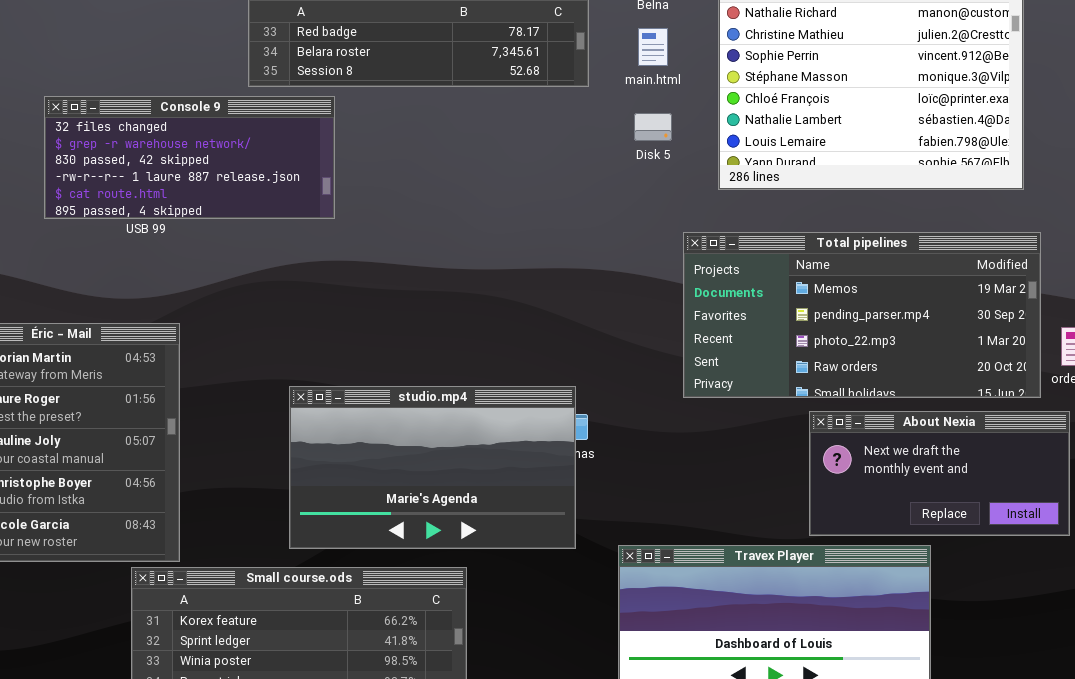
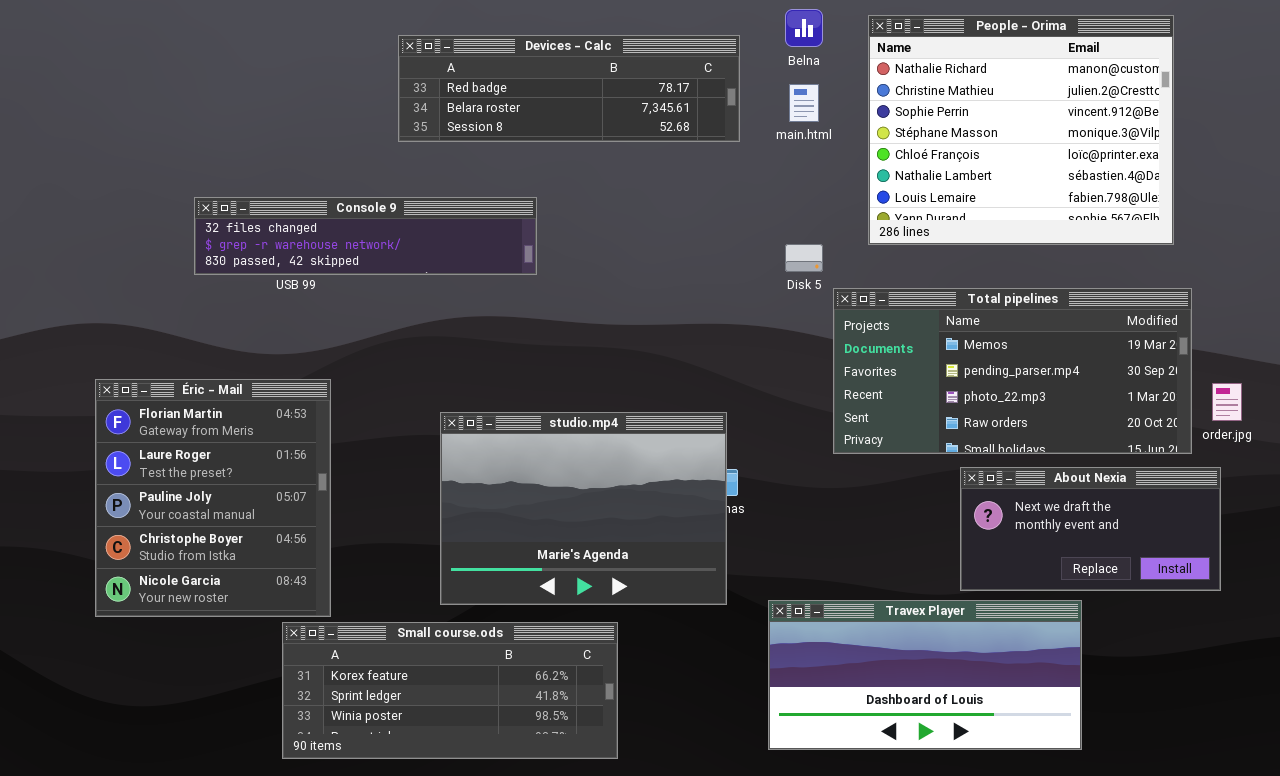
Console 9: [44,96,335,219] -> [194,197,537,275], resized
Disk 5: [634,113,672,141] -> [785,244,823,272], moved
studio.mp4: [289,386,576,549] -> [440,412,727,605], resized

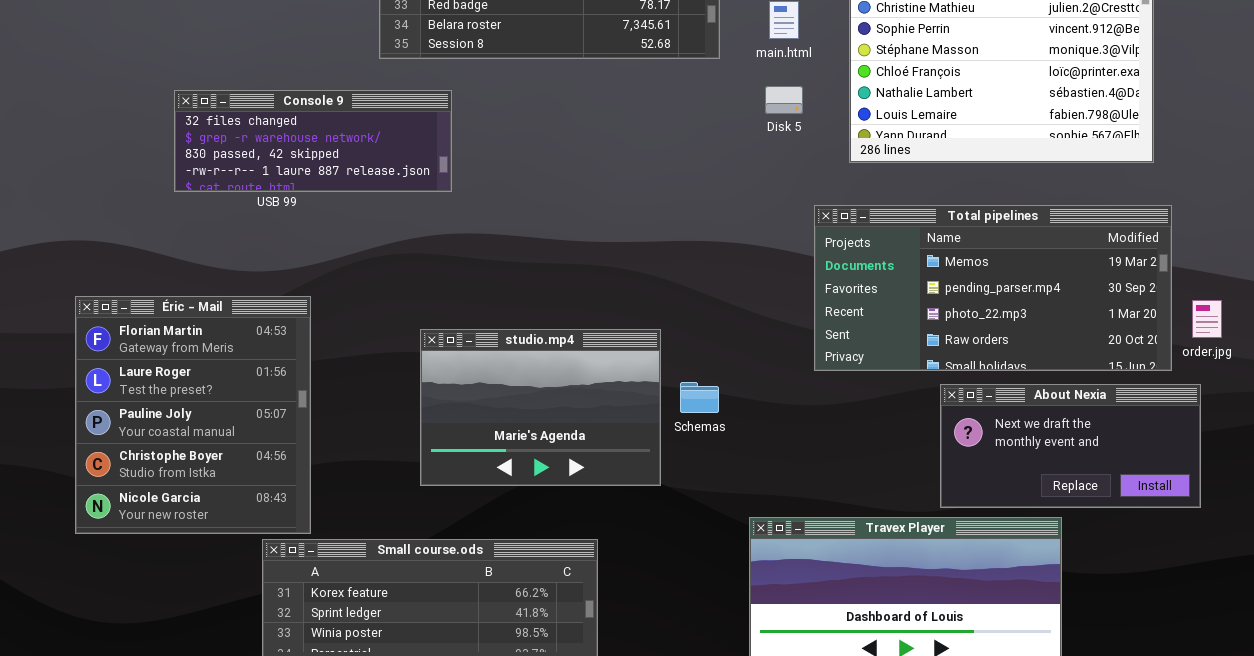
Console 9: [194,197,537,275] -> [174,90,452,192], resized
Disk 5: [785,244,823,272] -> [765,86,803,114], moved
studio.mp4: [440,412,727,605] -> [420,329,661,486], resized

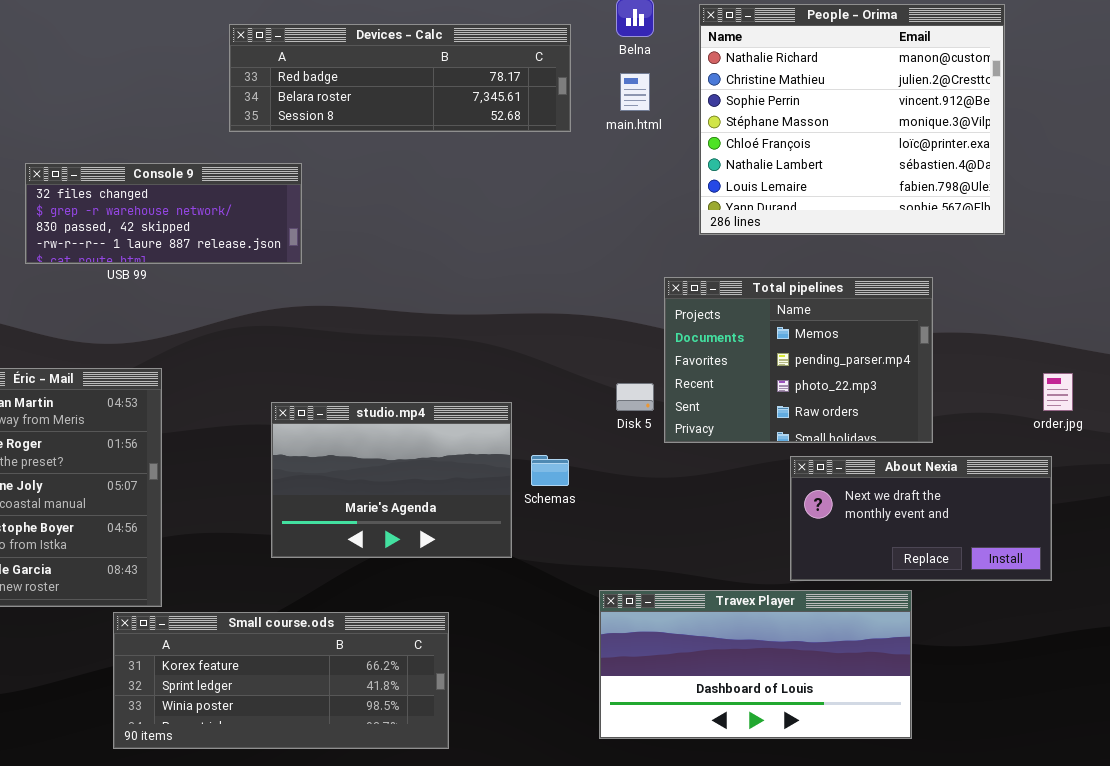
Disk 5: [765,86,803,114] -> [616,383,654,411], moved
Total pipelines: [814,205,1172,371] -> [664,277,933,443], resized

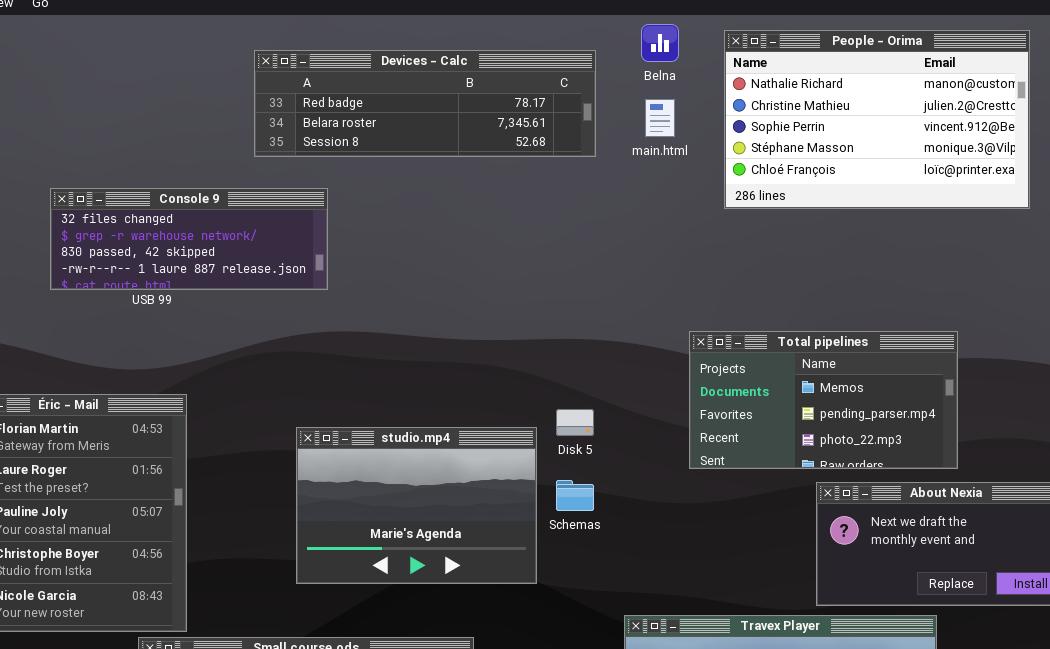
People - Orima: [699,4,1005,235] -> [724,30,1030,209], resized
Total pipelines: [664,277,933,443] -> [689,331,958,469], resized
Disk 5: [616,383,654,411] -> [556,409,594,436], moved

